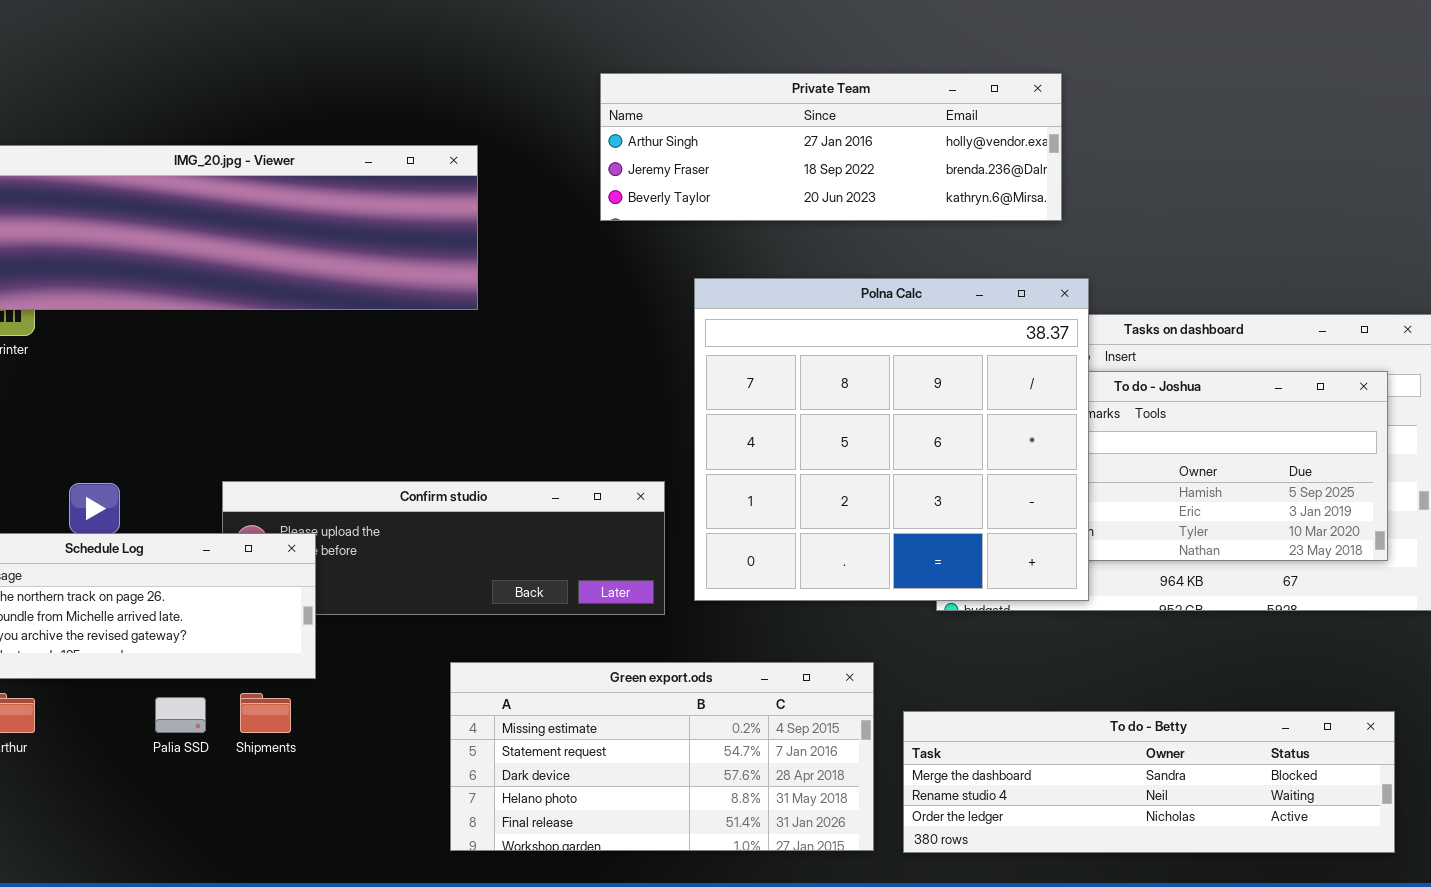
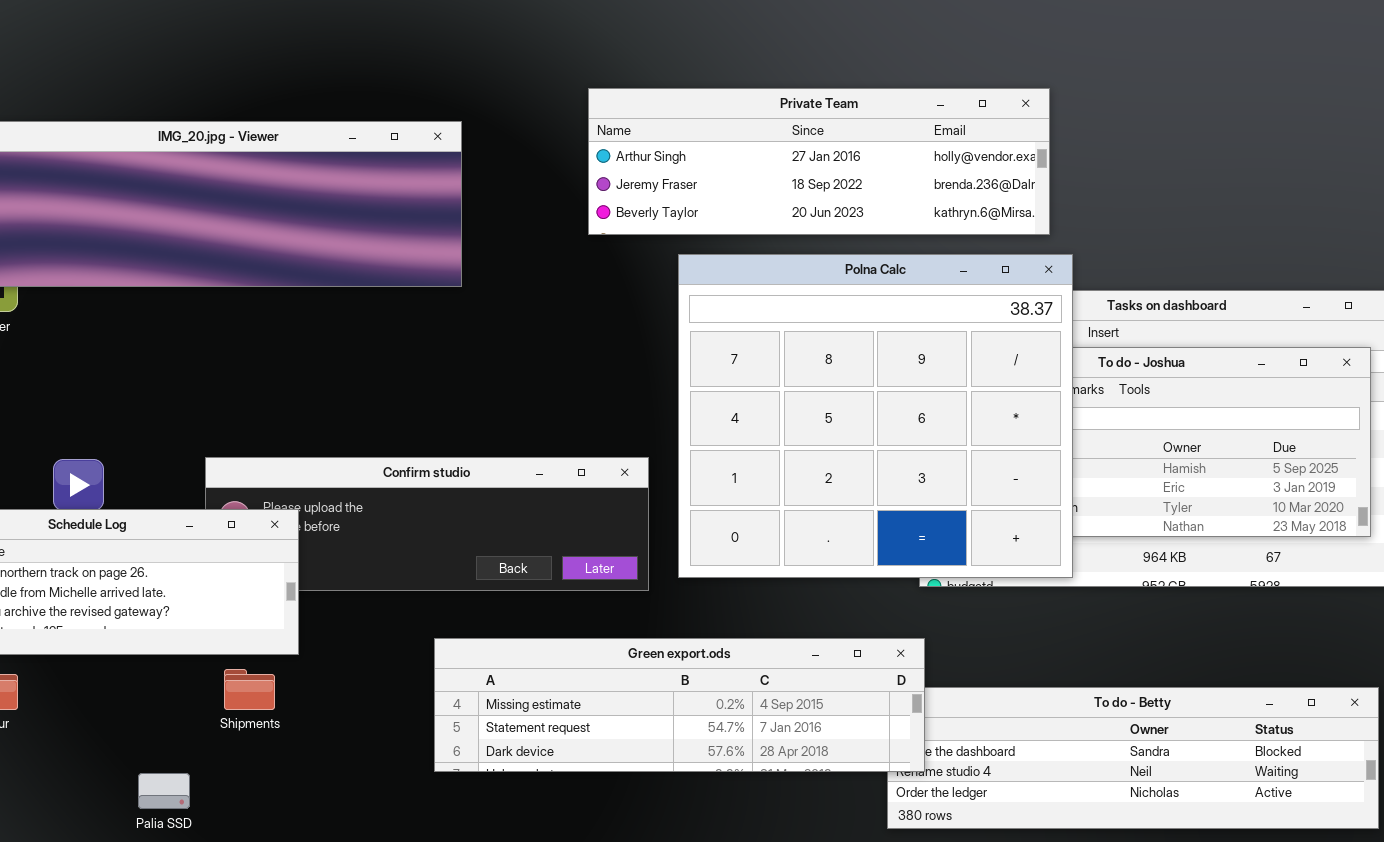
Private Team: [600,73,1062,221] -> [588,88,1050,235], moved
Green export.ods: [450,662,874,851] -> [434,638,925,772], resized
Palia SSD: [155,697,206,733] -> [138,773,190,809], moved

